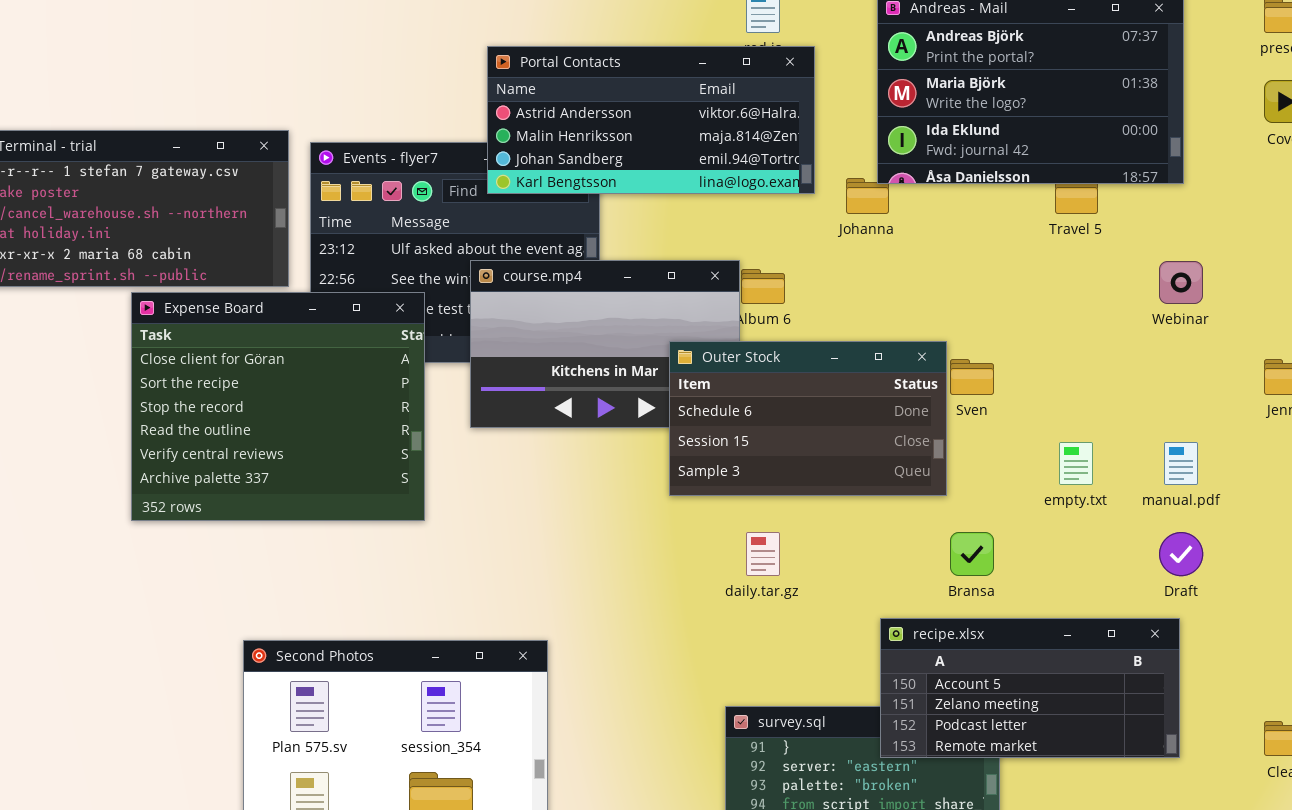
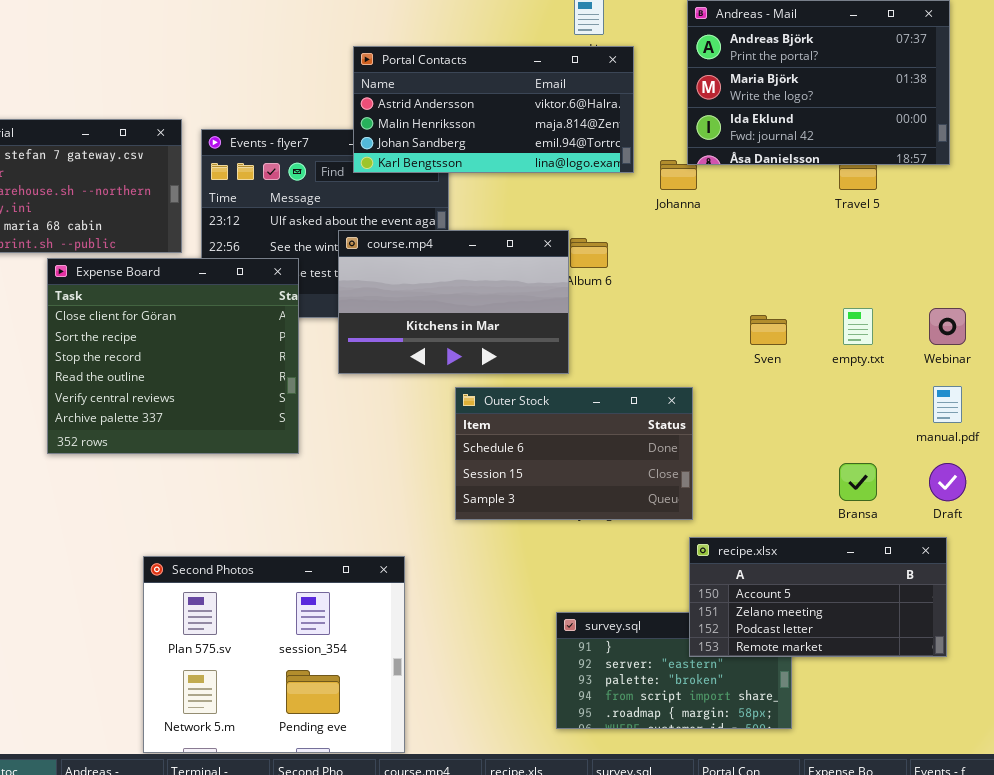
Webinar: [1159,261,1203,304] -> [929,308,966,345], moved
Outer Stock: [669,341,947,496] -> [455,387,693,520], moved
empty.txt: [1059,442,1093,485] -> [843,308,873,345], moved
Bransa: [950,532,994,576] -> [839,463,877,501], moved

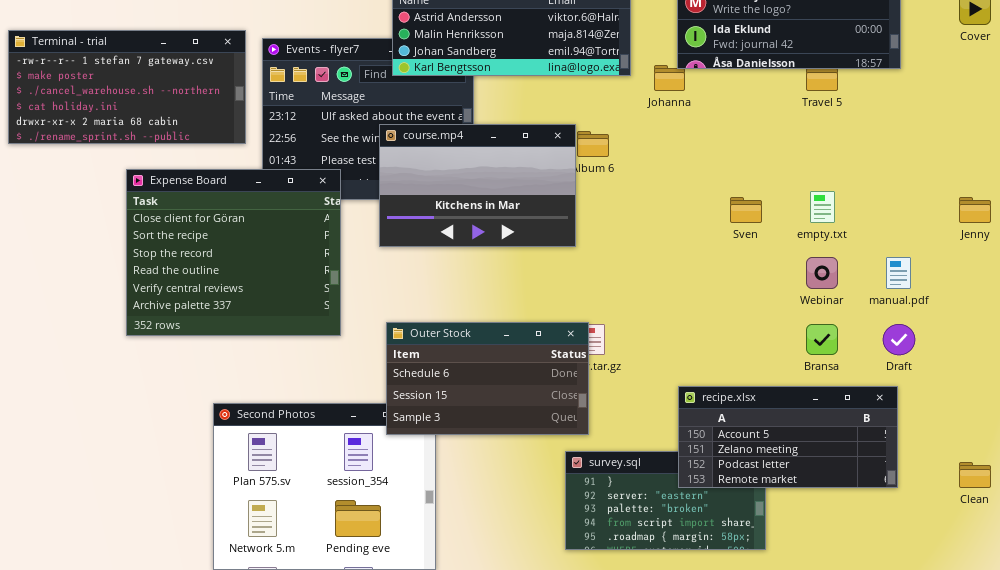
Expense Board: [47,258,299,454] -> [126,169,341,336], moved
Webinar: [929,308,966,345] -> [806,257,838,289], moved
Outer Stock: [455,387,693,520] -> [386,322,589,435], moved

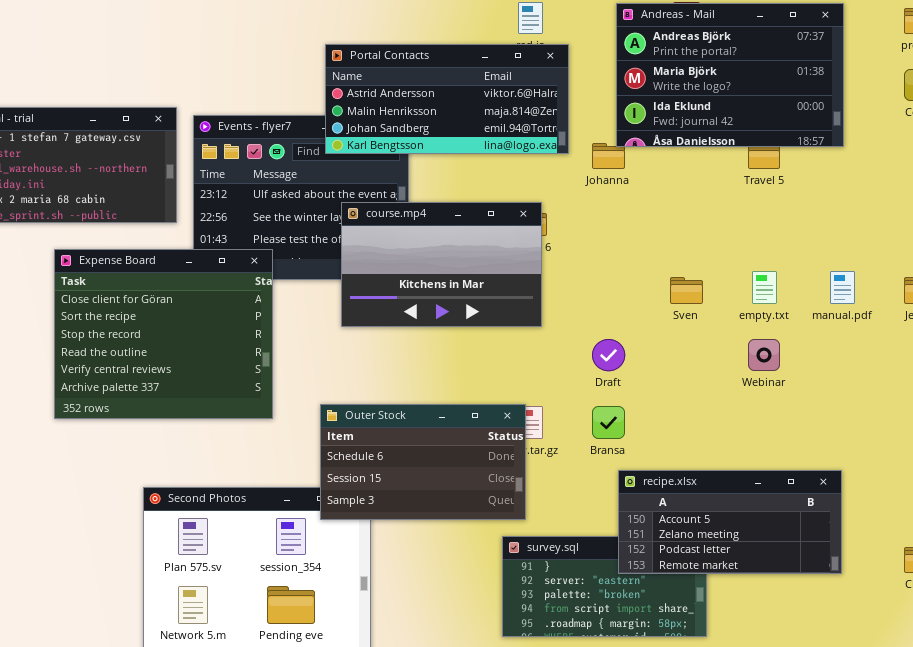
course.mp4: [379,124,576,247] -> [341,202,542,327], moved
manual.pdf: [886,257,911,289] -> [830,271,855,304], moved
Bransa: [806,324,838,355] -> [592,406,625,439], moved
Draft: [883,324,915,355] -> [592,339,625,371], moved

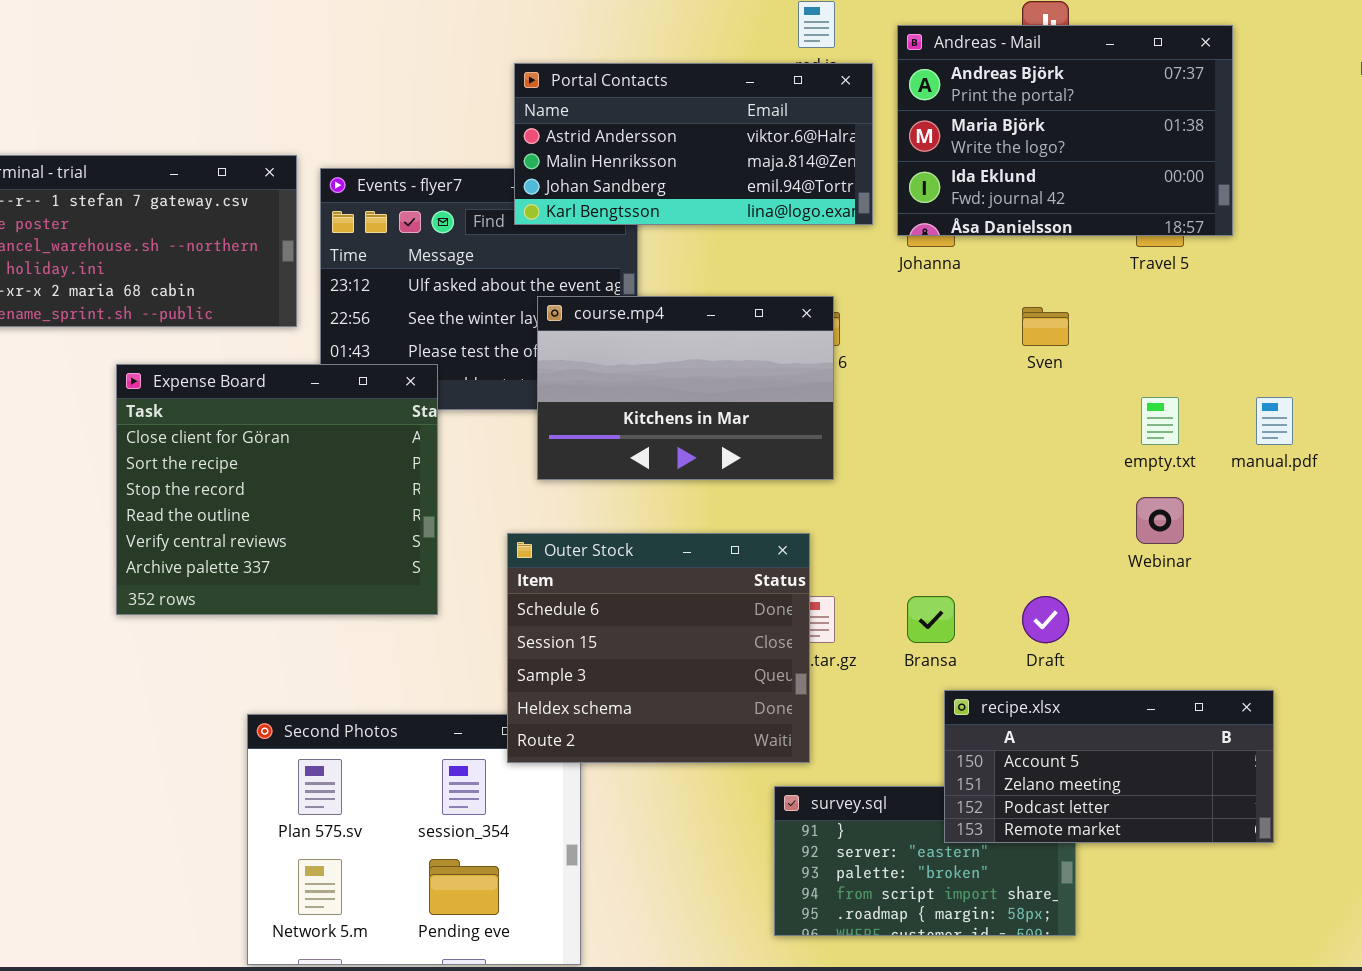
Andreas - Mail: [616,3,844,147] -> [897,25,1233,236], moved
Sven: [670,277,703,304] -> [1022,307,1069,346], moved
Draft: [592,339,625,371] -> [1022,596,1069,643], moved
Outer Stock: [320,404,526,520] -> [507,533,810,763], resized

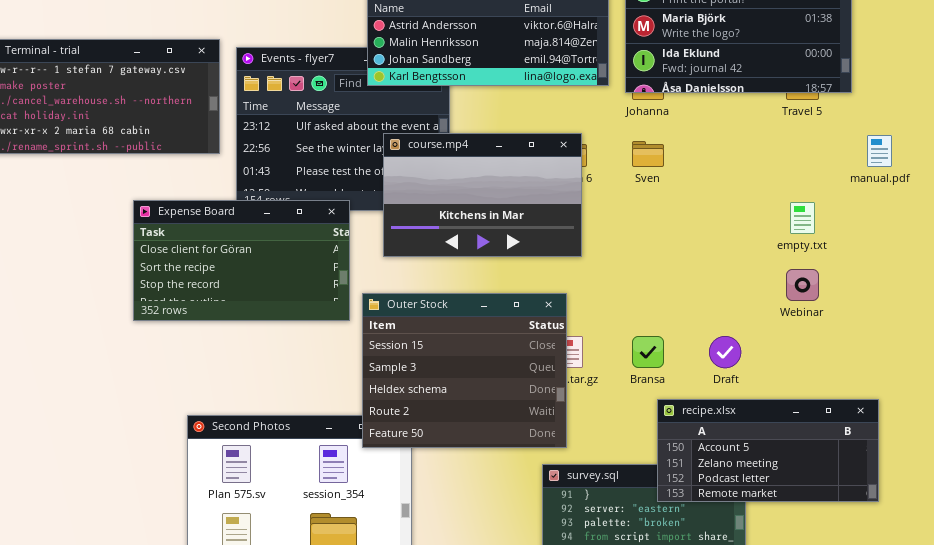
Sven: [1022,307,1069,346] -> [632,141,664,167], moved
Expense Board: [116,364,438,615] -> [133,200,350,321], moved, resized
manual.pdf: [1256,397,1293,445] -> [867,135,892,167], moved
Outer Stock: [507,533,810,763] -> [362,293,567,448], scrolled down 1 row

